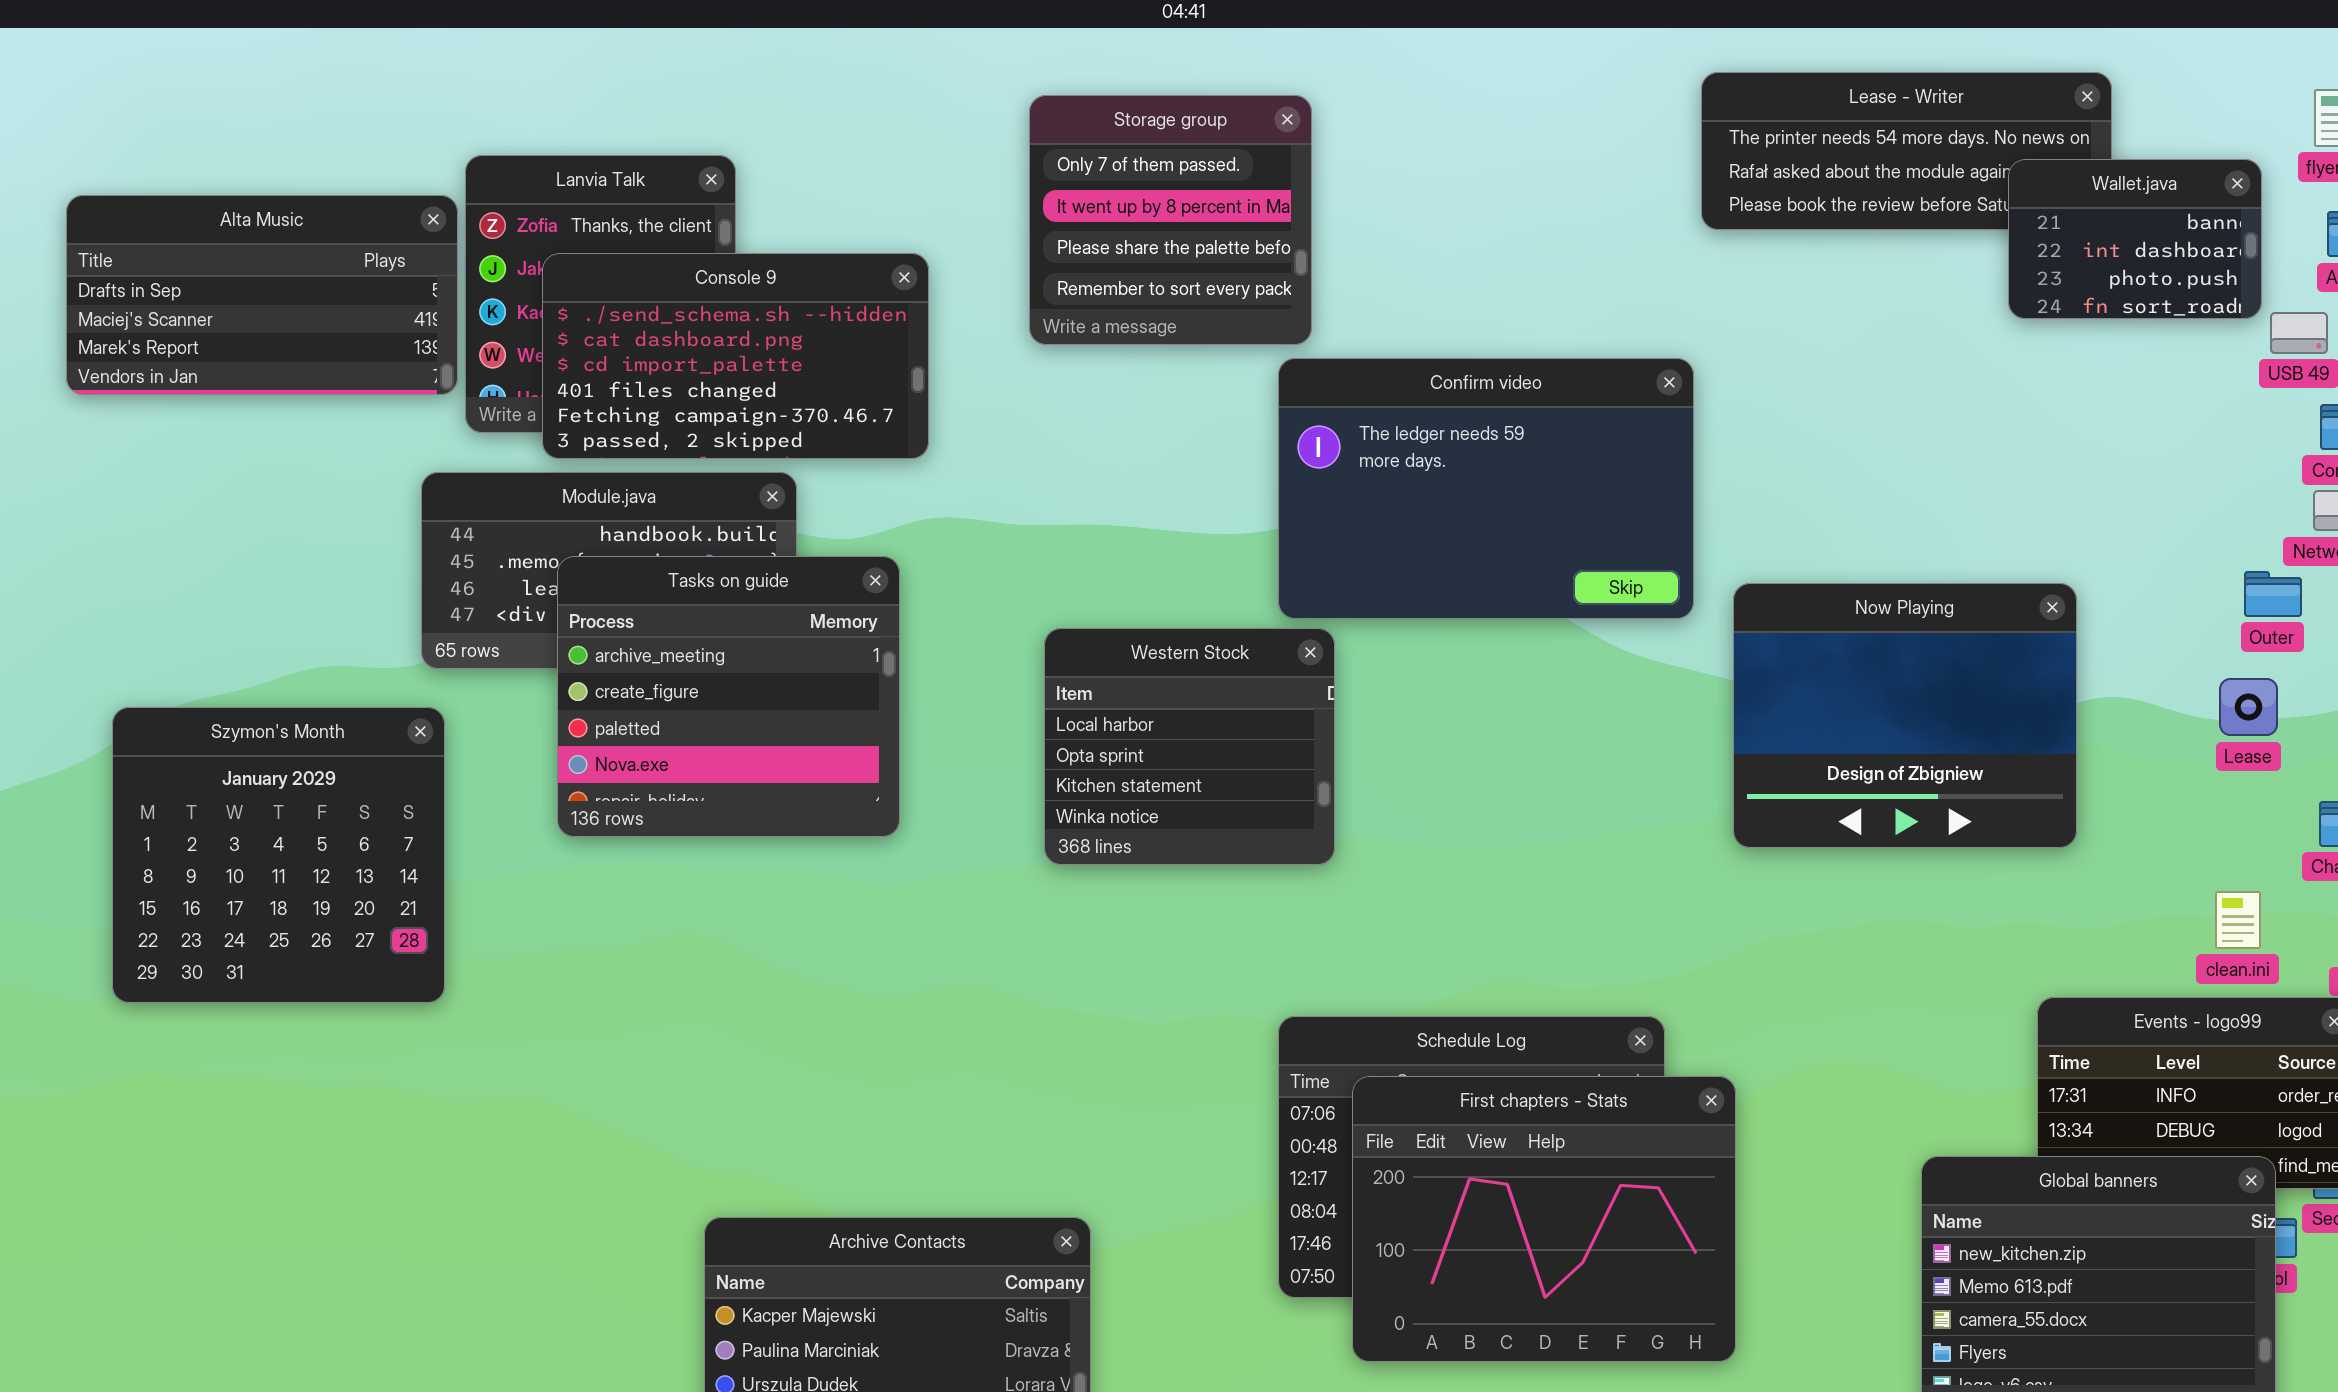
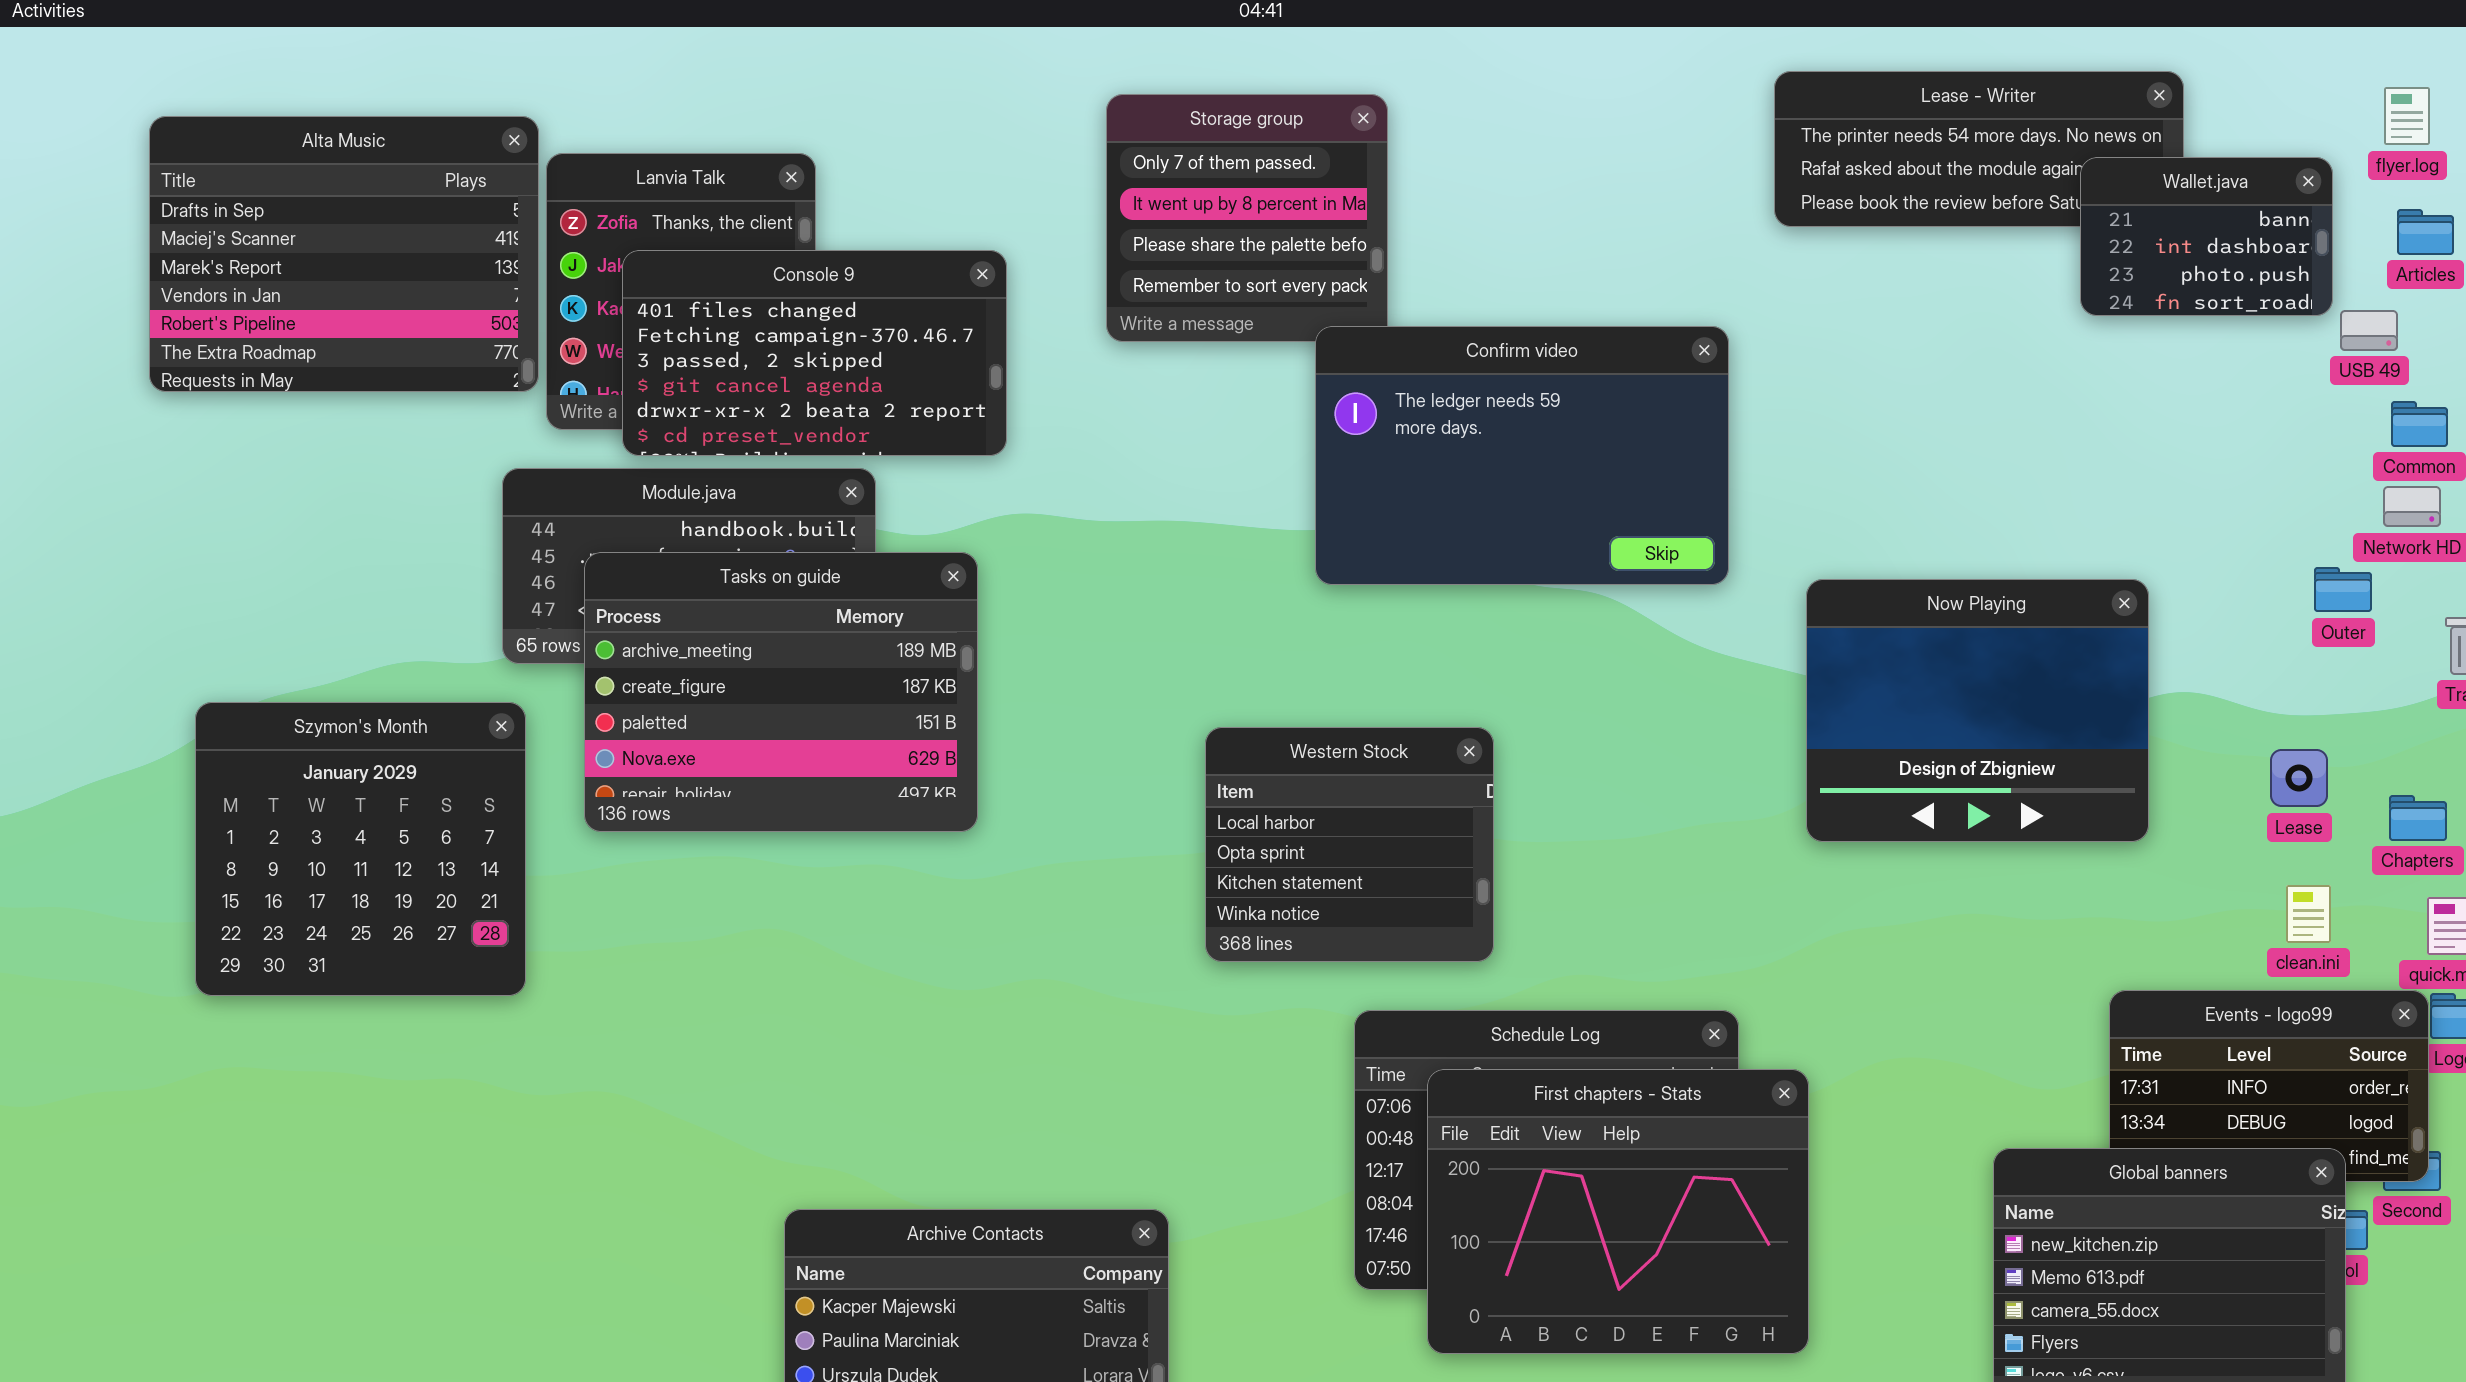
Alta Music: [66,195,458,395] -> [149,116,539,392], resized
Console 9: [542,253,929,459] -> [622,250,1007,456], scrolled down 3 rows
Confirm video: [1278,358,1694,619] -> [1315,326,1729,585], moved
Tasks on guide: [557,556,900,837] -> [584,552,978,832], resized
Western Stock: [1044,628,1335,865] -> [1205,727,1494,962], moved
Lease: [2219,678,2278,736] -> [2270,749,2328,807], moved

